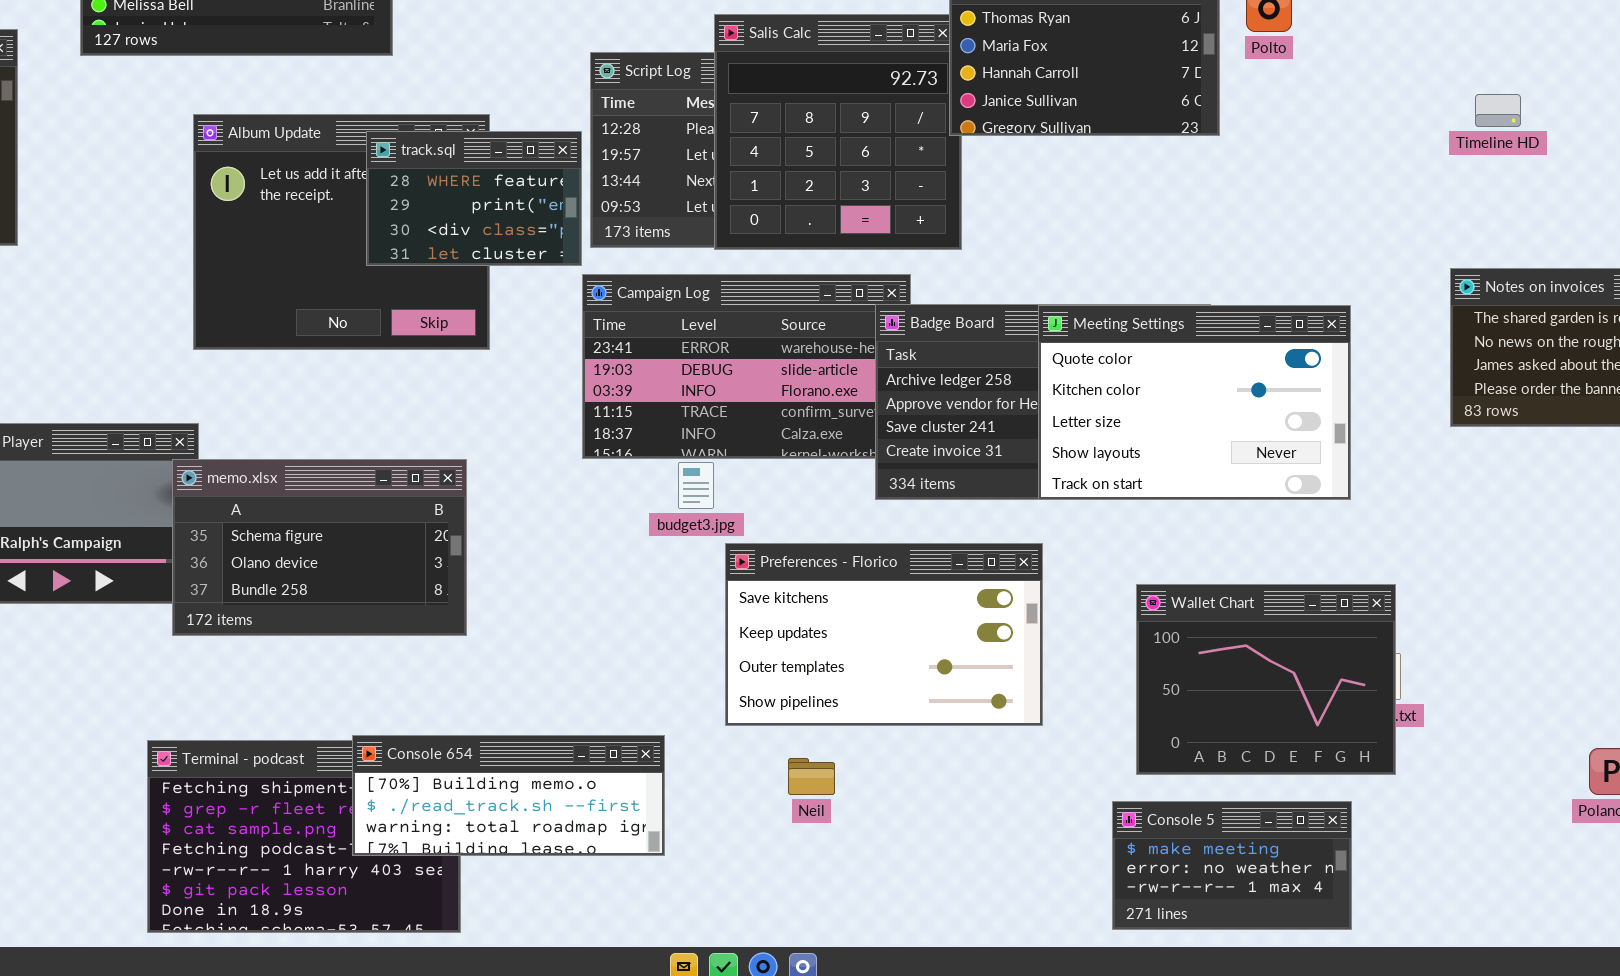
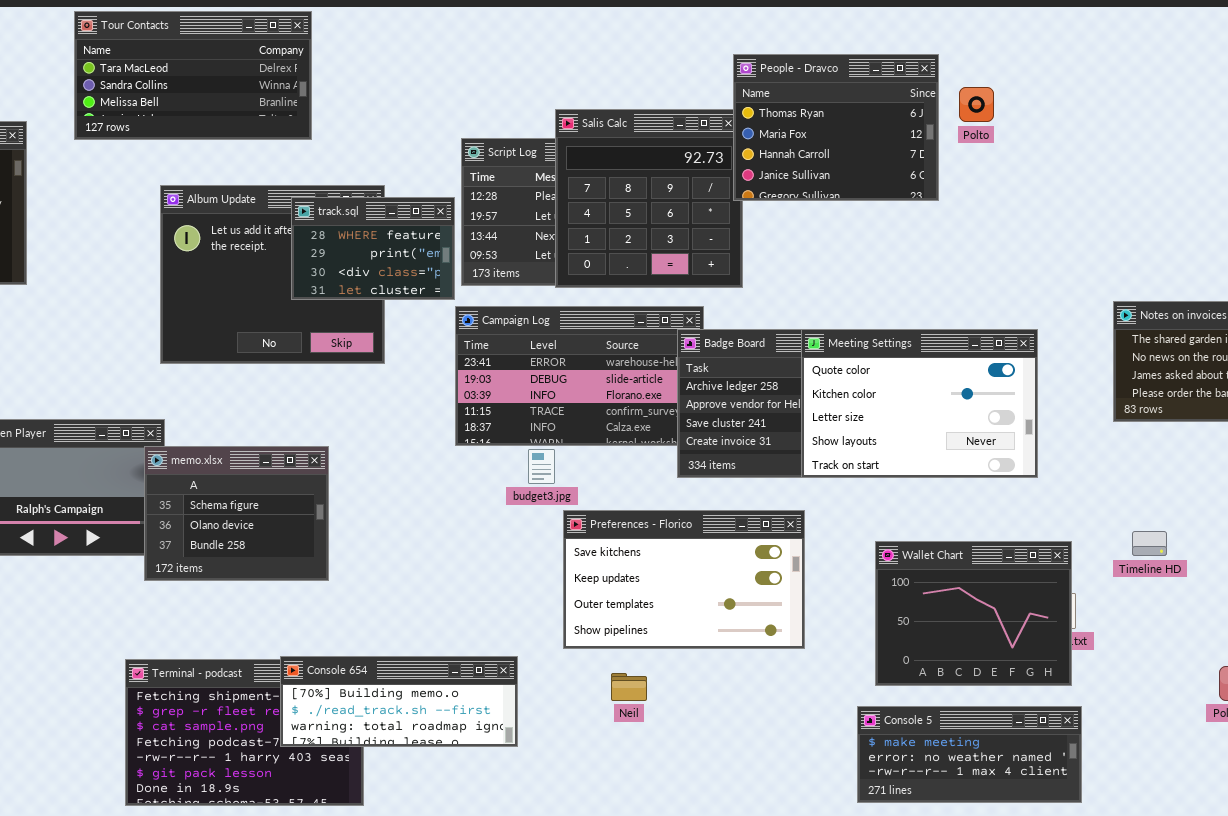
Timeline HD: [1475,94,1521,127] -> [1132,531,1167,556], moved
memo.xlsx: [172,459,467,636] -> [144,446,329,581], resized
Console 5: [1112,801,1352,930] -> [857,706,1082,803], resized

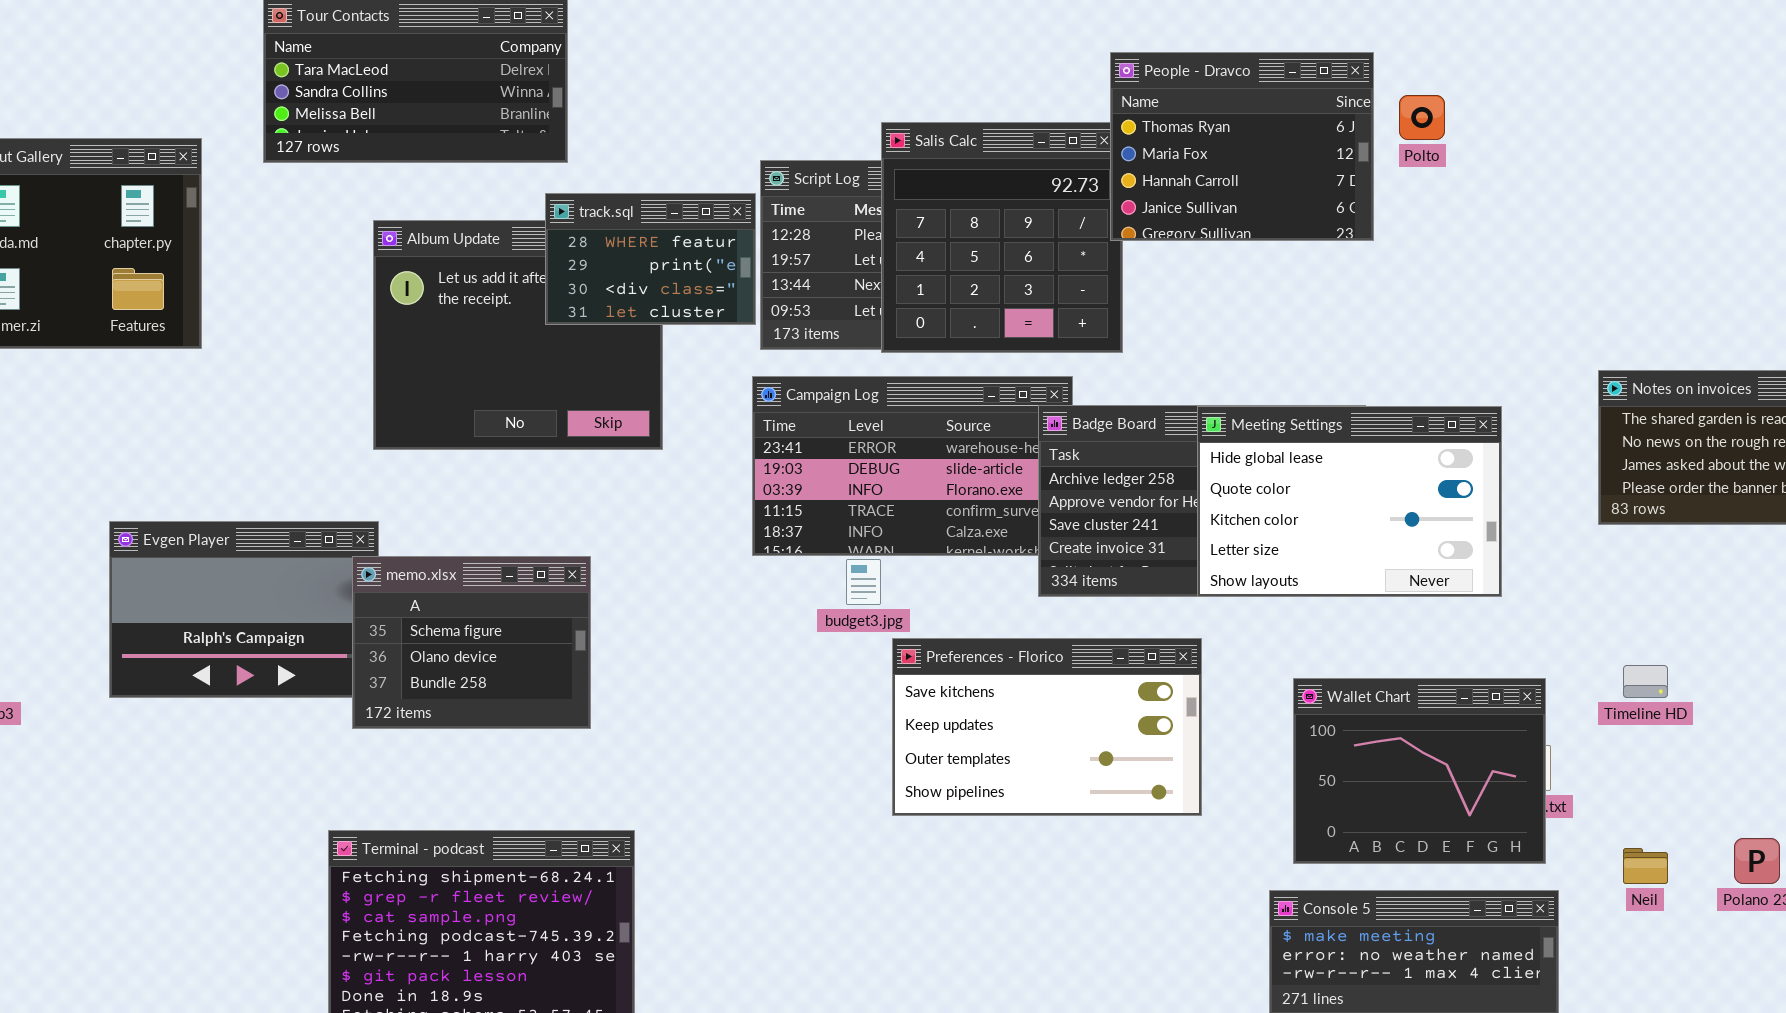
track.sql: [291,197,455,300] -> [545,193,756,325], moved
Meeting Settings: [801,329,1038,478] -> [1197,406,1502,597], scrolled up 1 row
Console 654: [280,656,518,747] -> none, closed
Neil: [611,673,647,701] -> [1623,848,1668,884], moved

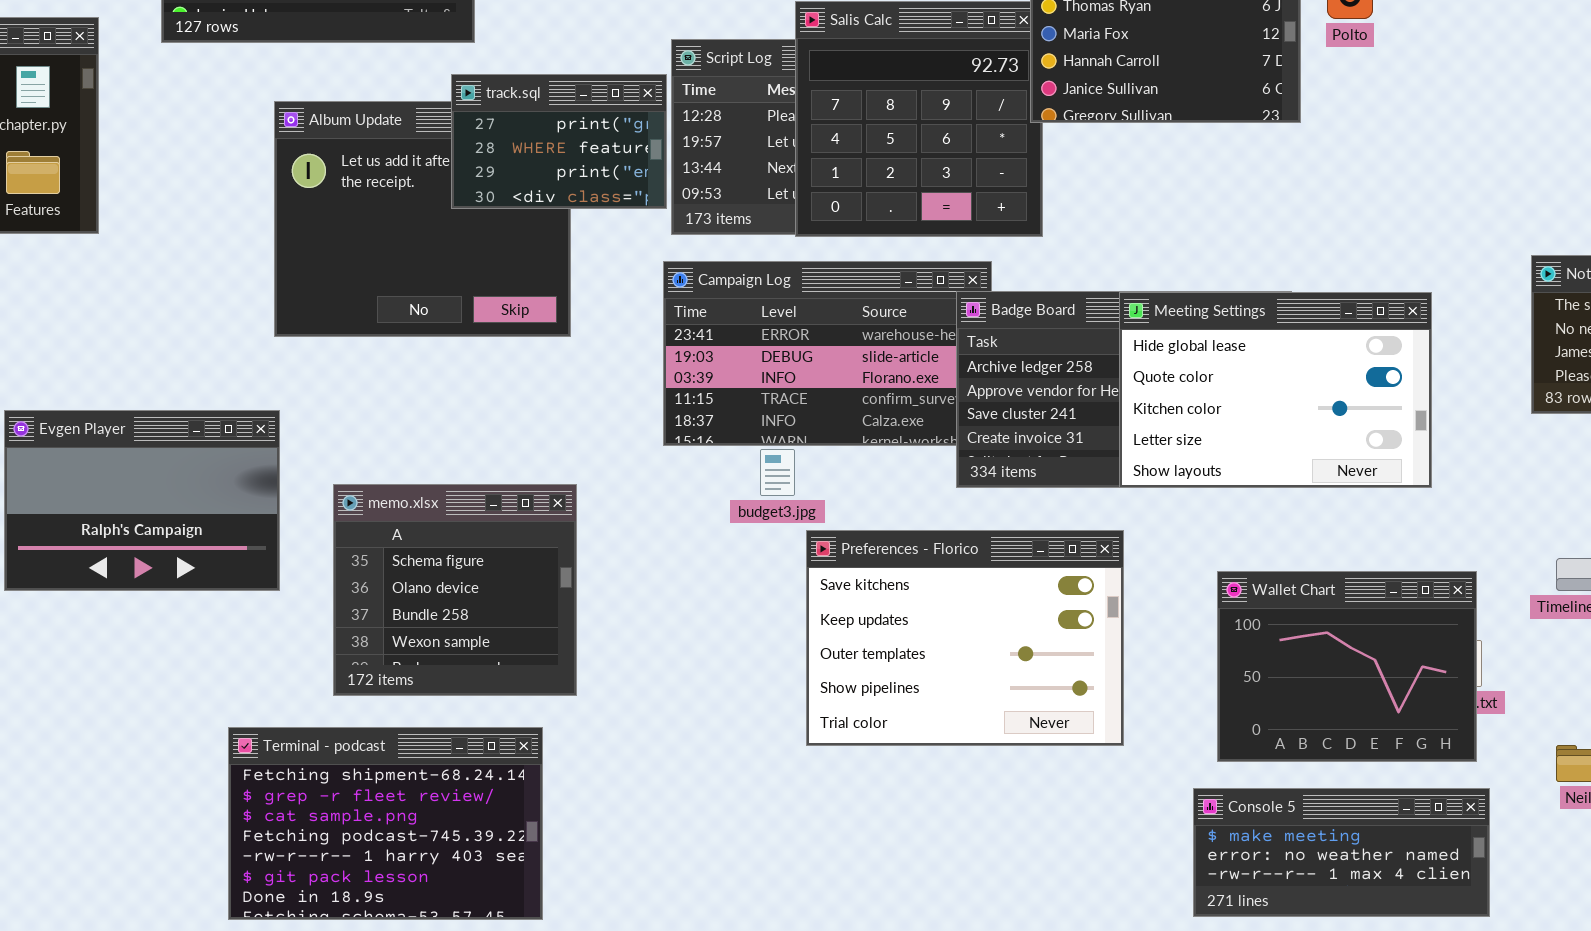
track.sql: [545,193,756,325] -> [451,74,667,209], scrolled up 1 row
memo.xlsx: [352,556,591,729] -> [333,484,577,696], moved, resized
Preferences - Florico: [892,638,1202,816] -> [806,530,1124,746], resized

